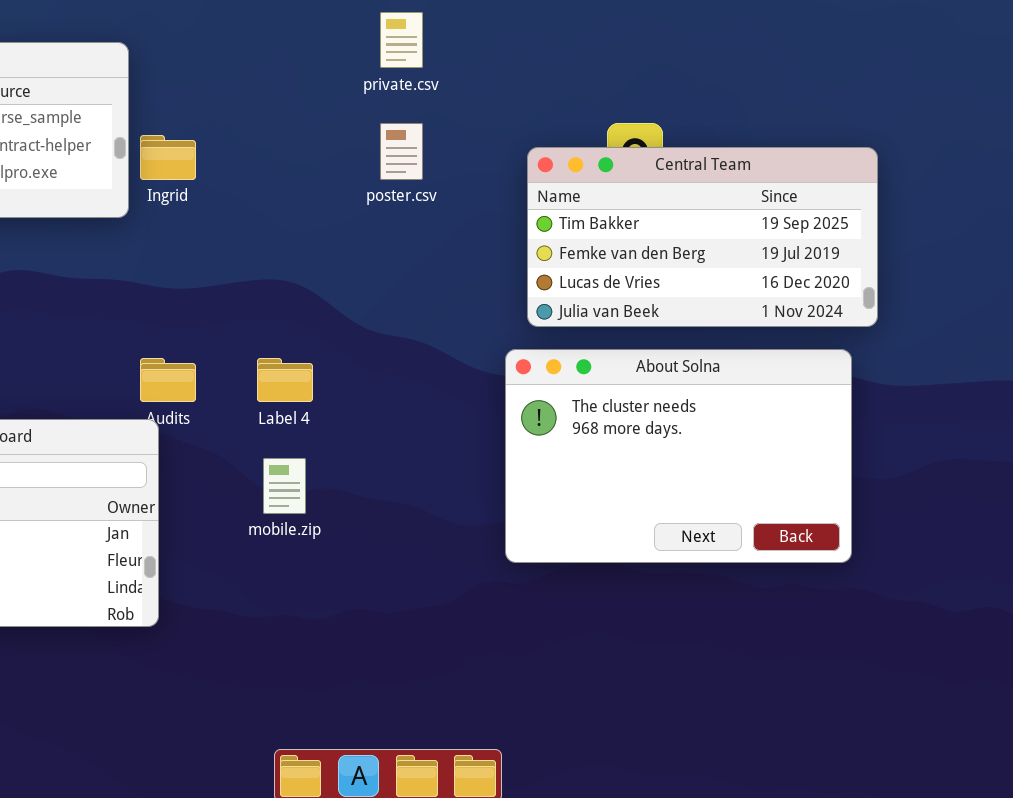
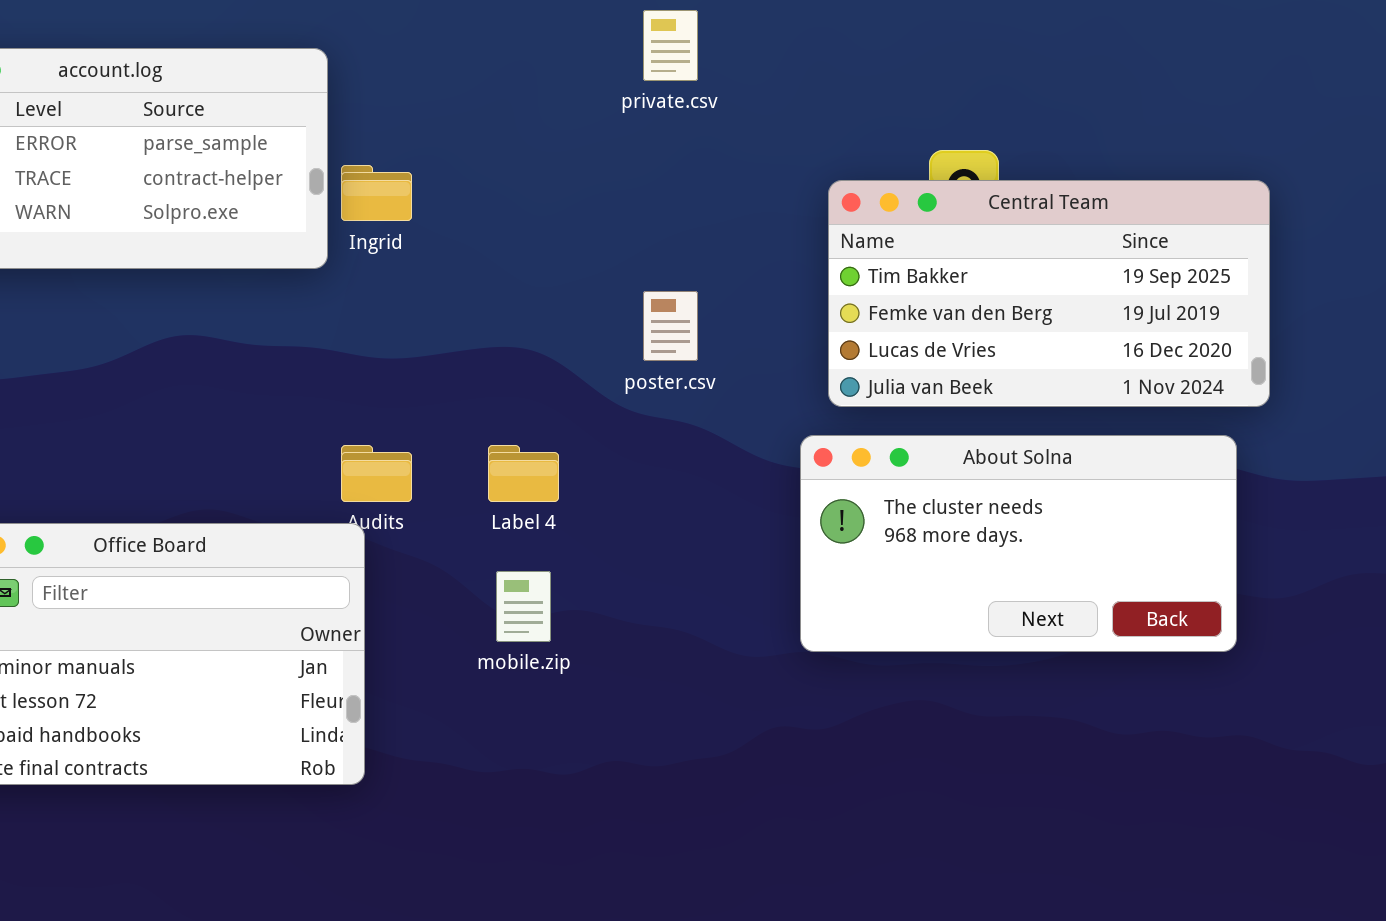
poster.csv: [380,123,423,180] -> [643,291,698,361], moved
About Solna: [505,349,852,563] -> [800,435,1237,652], resized

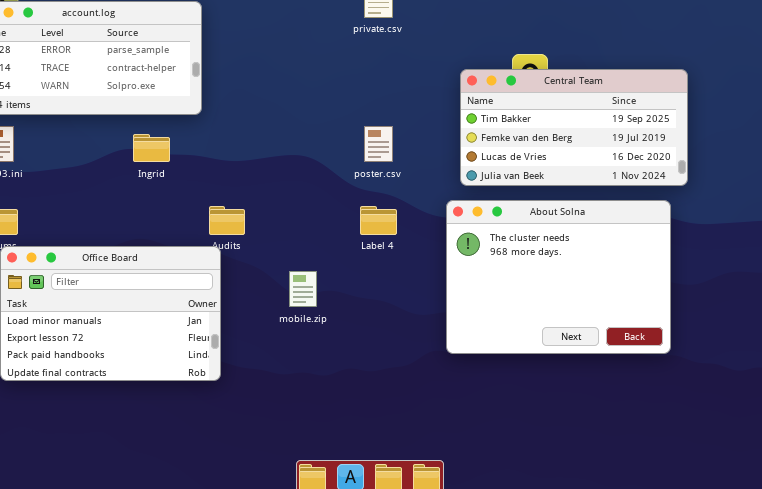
Ingrid: [341,165,412,221] -> [133,134,170,162], moved
About Solna: [800,435,1237,652] -> [446,200,671,354], resized
Label 4: [488,445,559,502] -> [360,206,397,235], moved

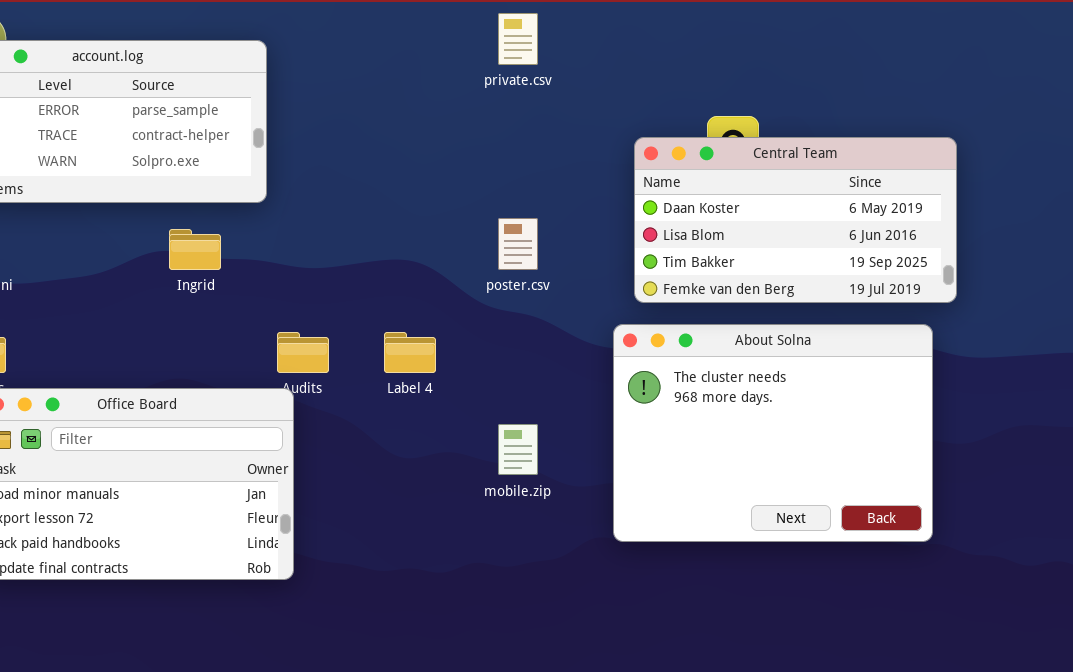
Central Team: [460,69,688,186] -> [634,137,957,303], scrolled up 2 rows
Label 4: [360,206,397,235] -> [384,332,436,373], moved
mobile.zip: [289,271,317,307] -> [498,424,538,475], moved

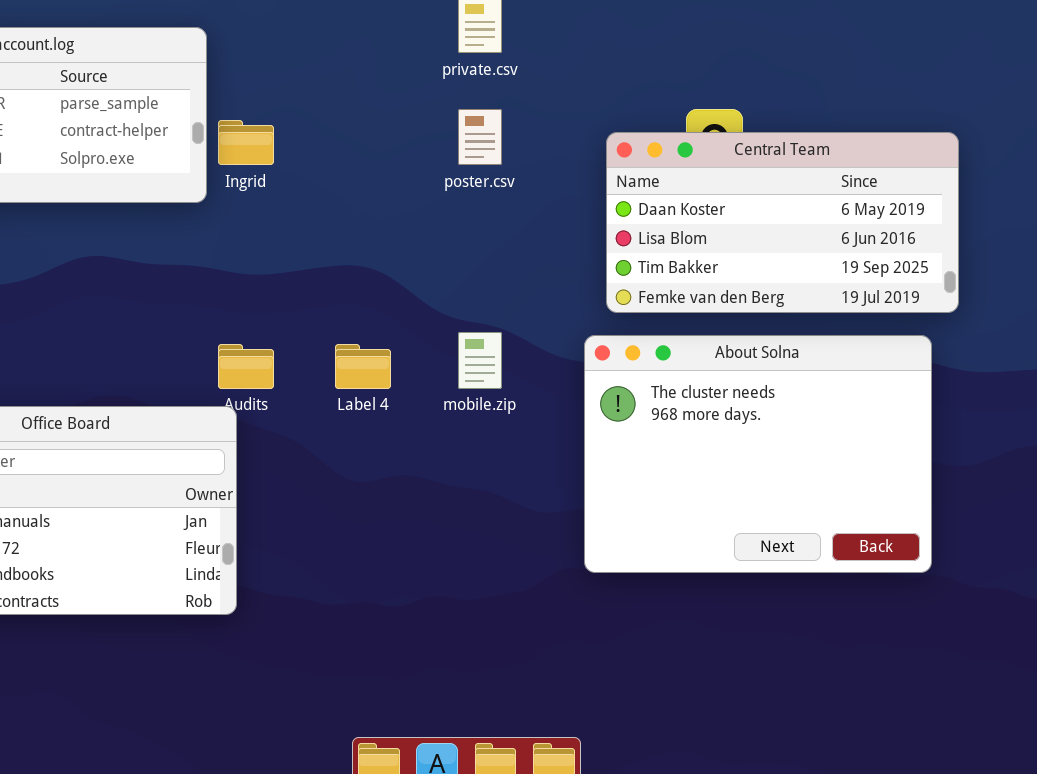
poster.csv: [498,218,538,270] -> [458,109,502,165], moved
Ingrid: [169,229,221,270] -> [218,120,274,165], moved
mobile.zip: [498,424,538,475] -> [458,332,502,389], moved

